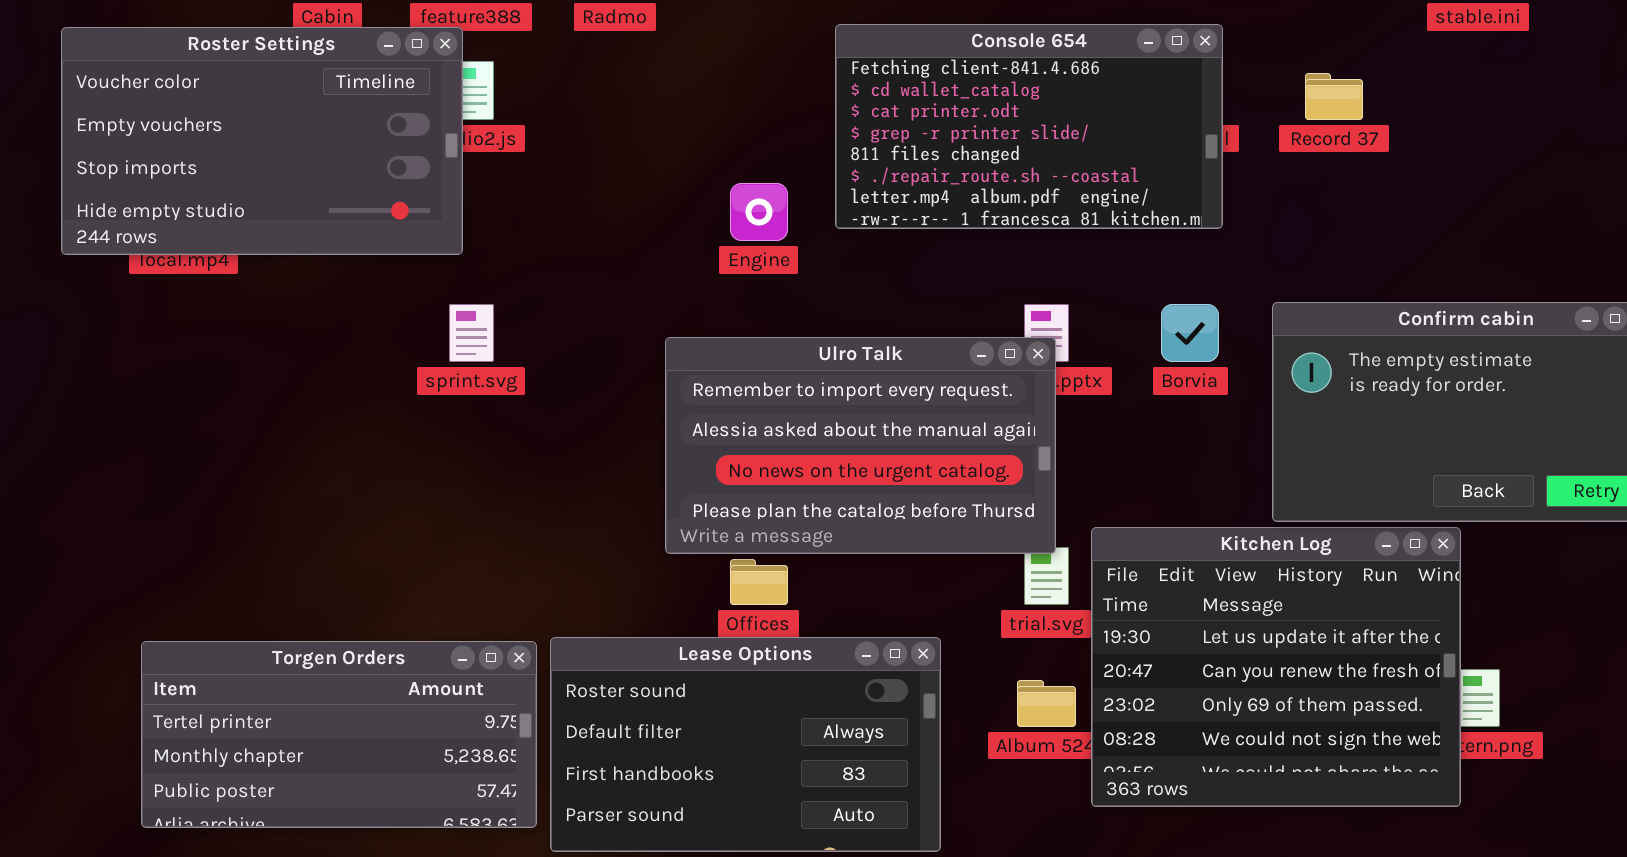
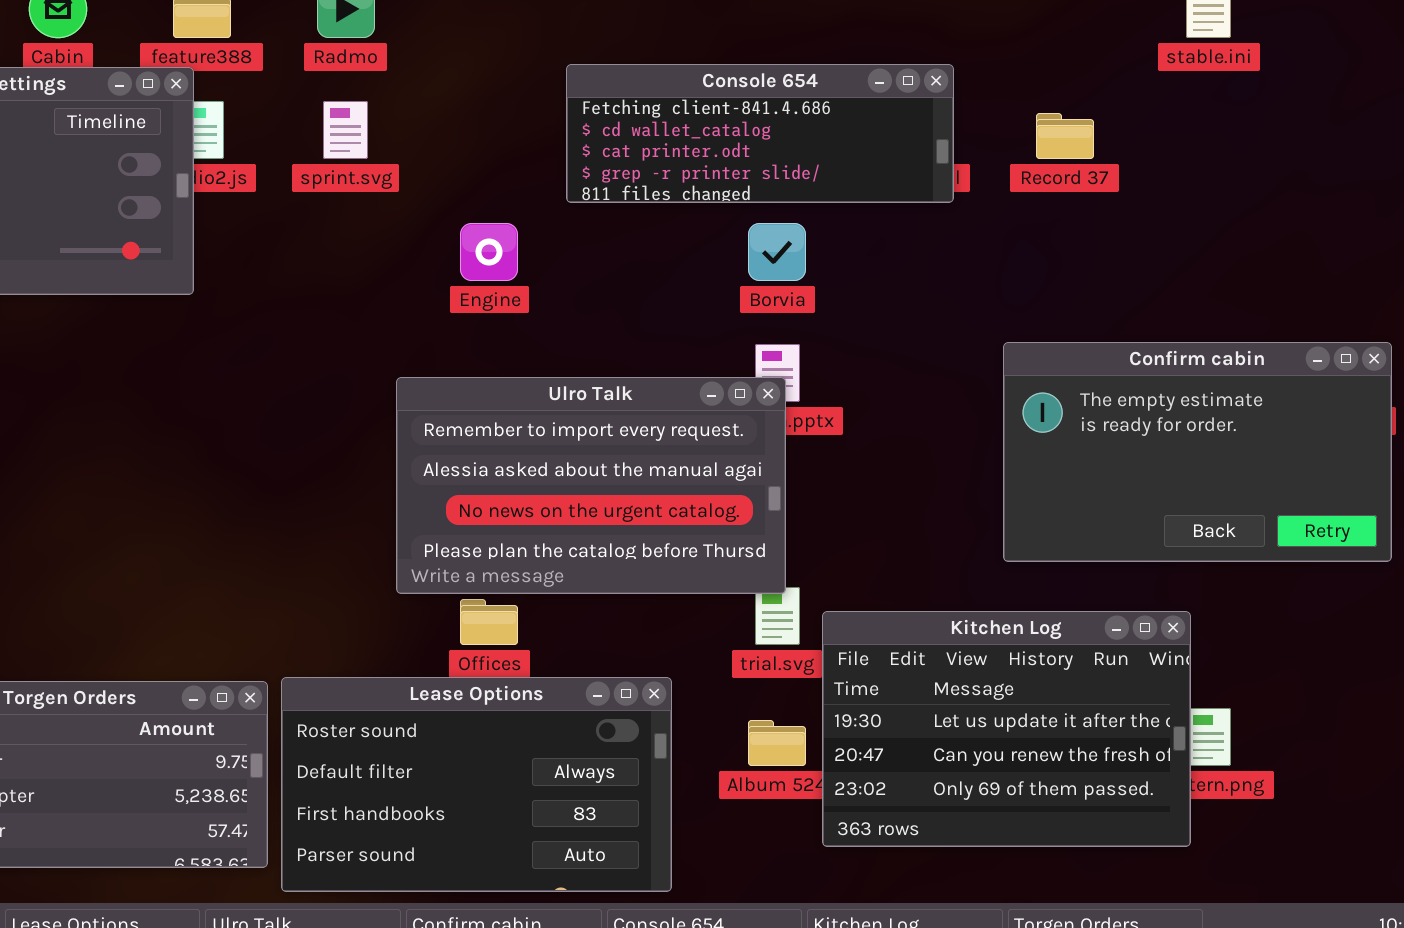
Console 654: [835,24,1223,229] -> [566,64,954,203], resized
sprint.svg: [449,304,494,362] -> [323,101,368,159], moved
Borvia: [1161,304,1219,362] -> [748,223,806,281], moved
Kitchen Log: [1091,527,1461,807] -> [822,611,1191,847], resized

